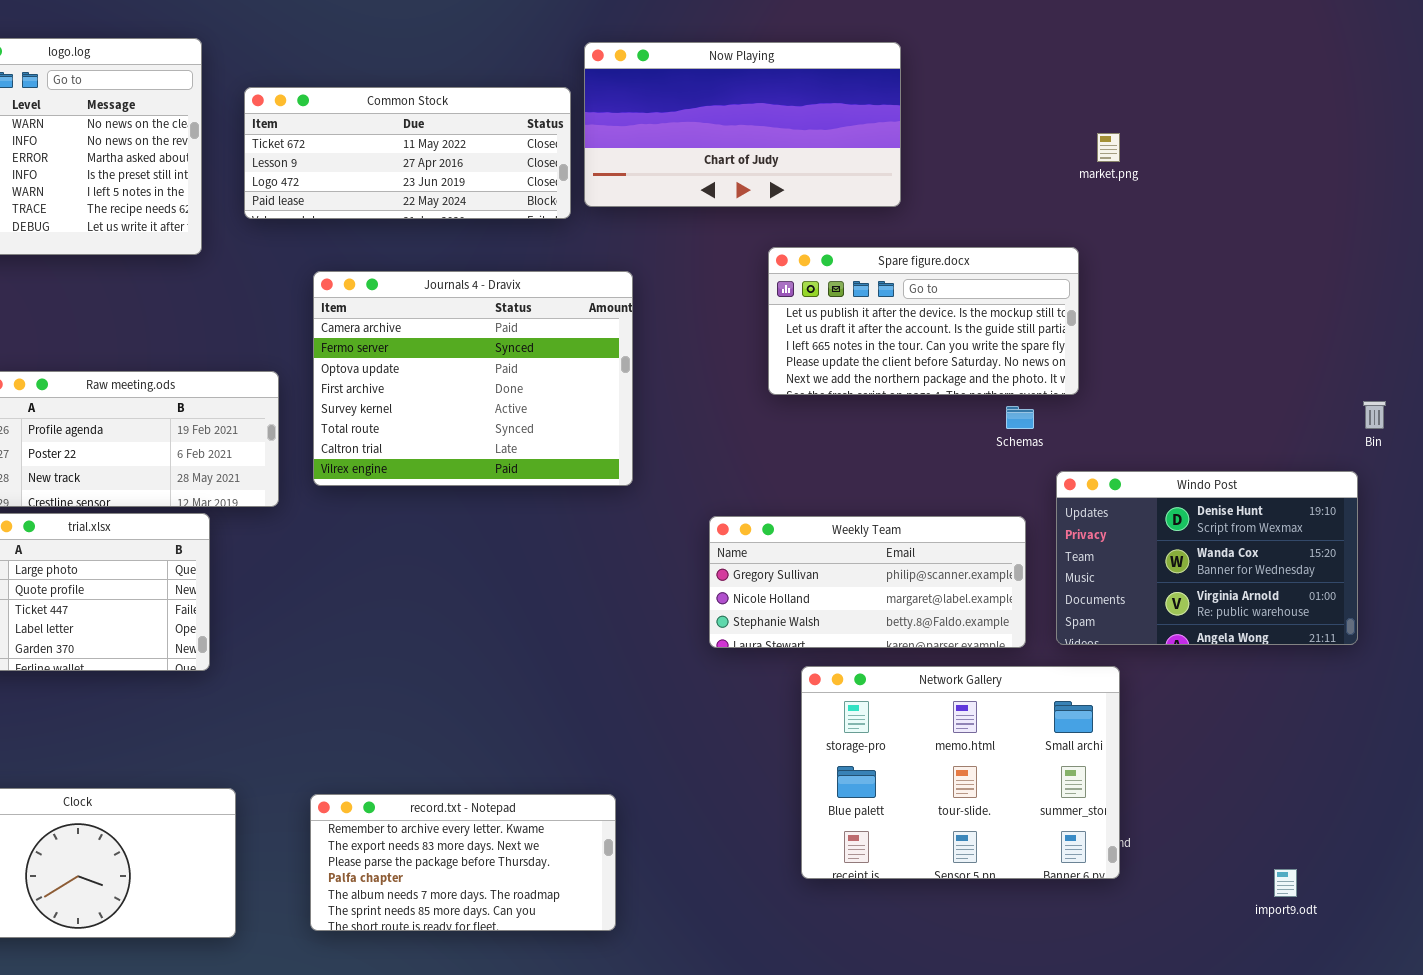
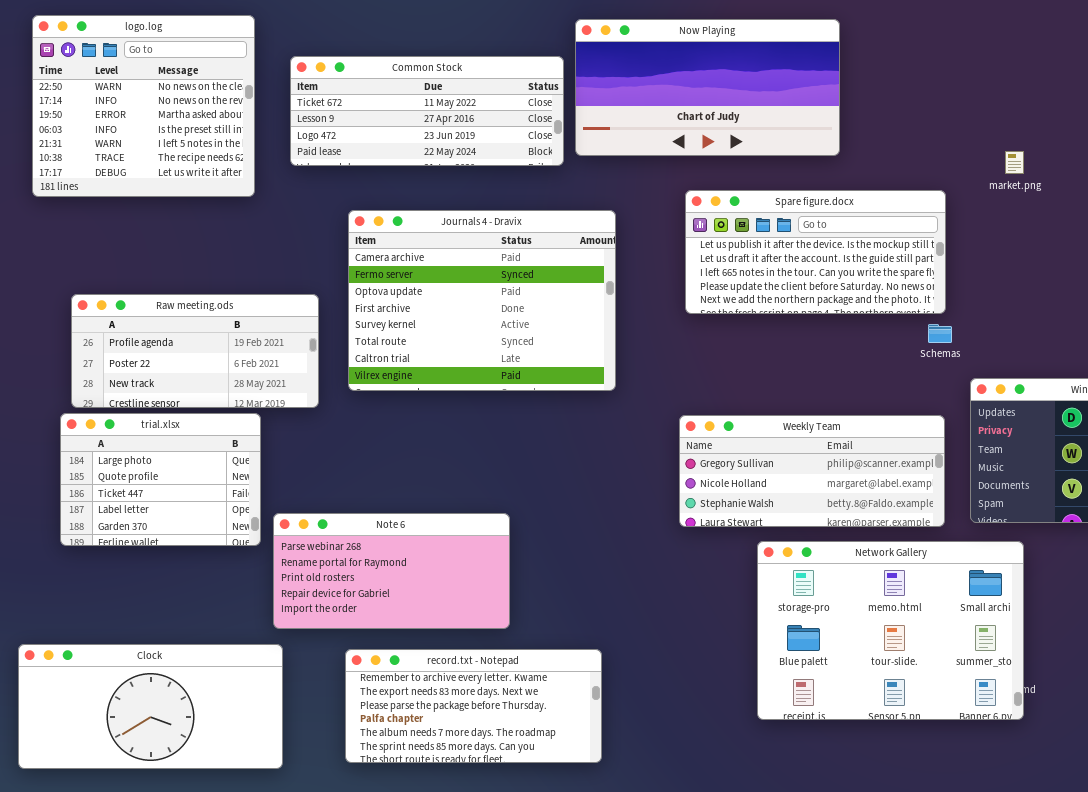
market.png: [1097,133,1120,162] -> [1005,151,1024,174], moved
Spare figure.docx: [768,247,1079,395] -> [685,190,946,314], moved
Note 6: none -> [273,513,510,629], opened

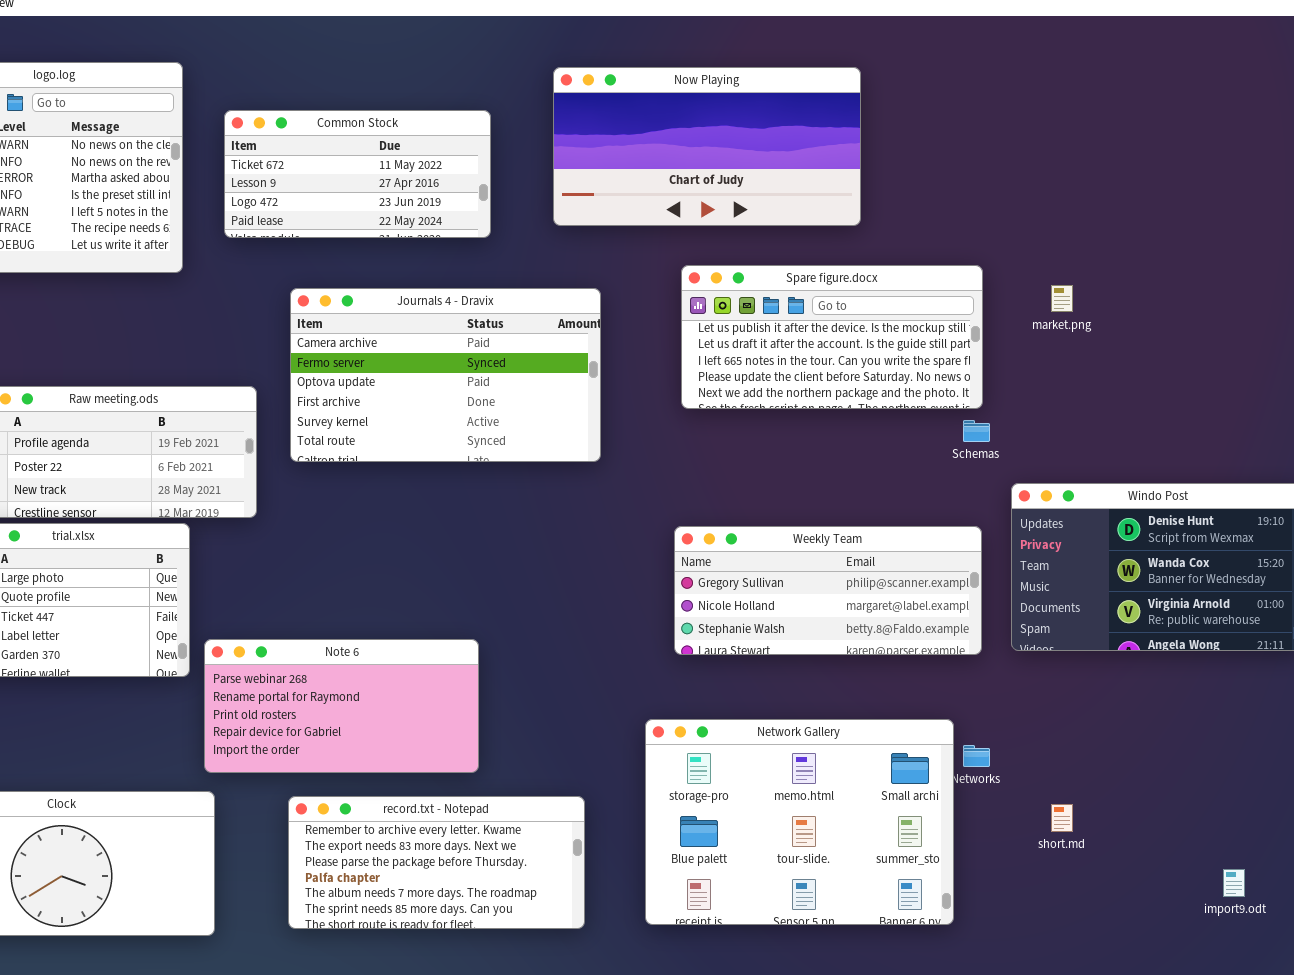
Common Stock: [290,56,564,166] -> [224,110,491,238], resized
market.png: [1005,151,1024,174] -> [1051,285,1073,312], moved
Journals 4 - Dravix: [348,210,616,391] -> [290,288,601,462], resized
Network Gallery: [757,541,1024,720] -> [645,719,954,925], moved

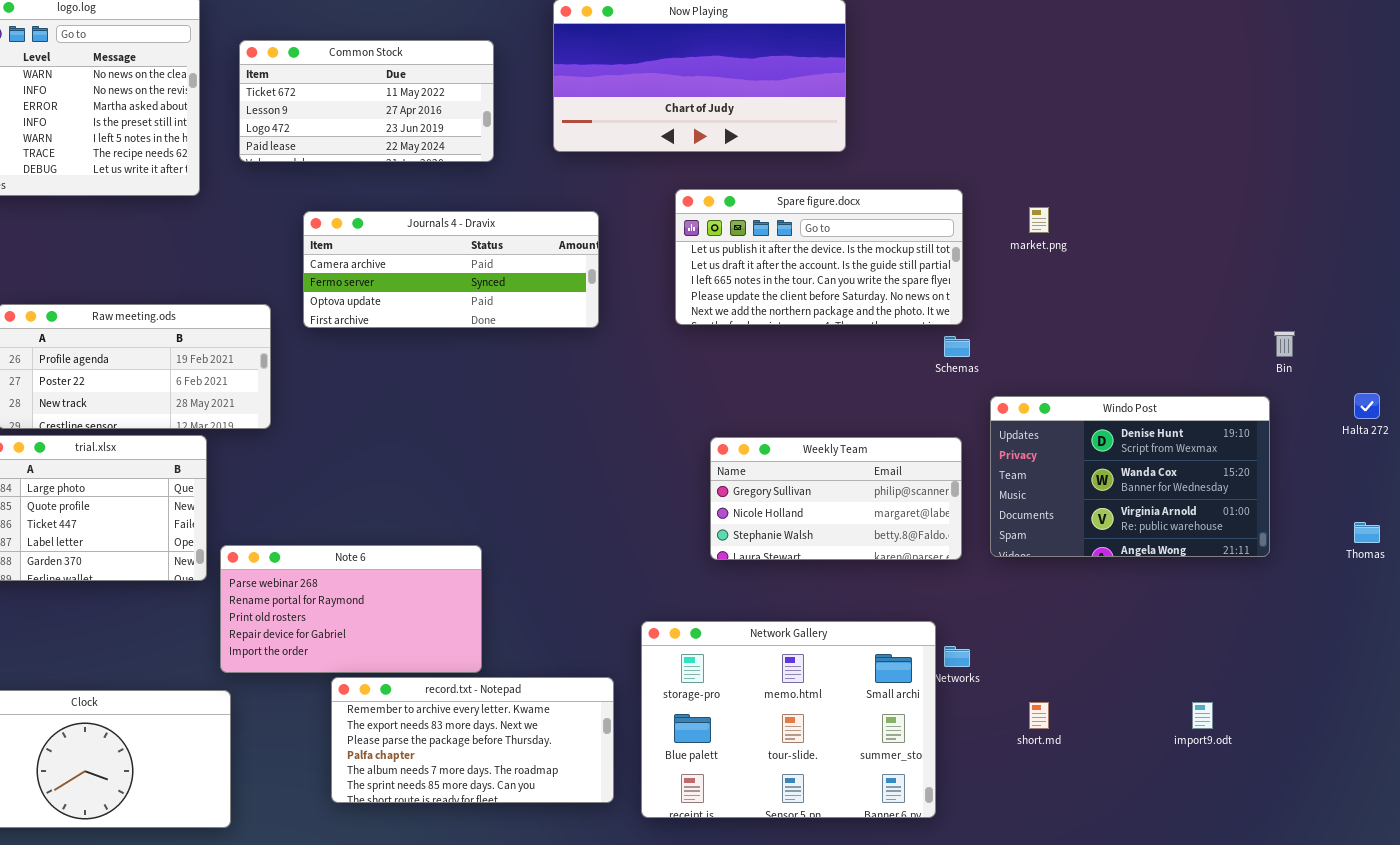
Journals 4 - Dravix: [290,288,601,462] -> [303,211,599,328], resized
Weekly Team: [674,526,982,655] -> [710,437,962,560], resized
record.txt - Notepad: [288,796,585,929] -> [331,677,614,803], moved
import9.odt: [1223,869,1245,897] -> [1192,702,1213,729], moved

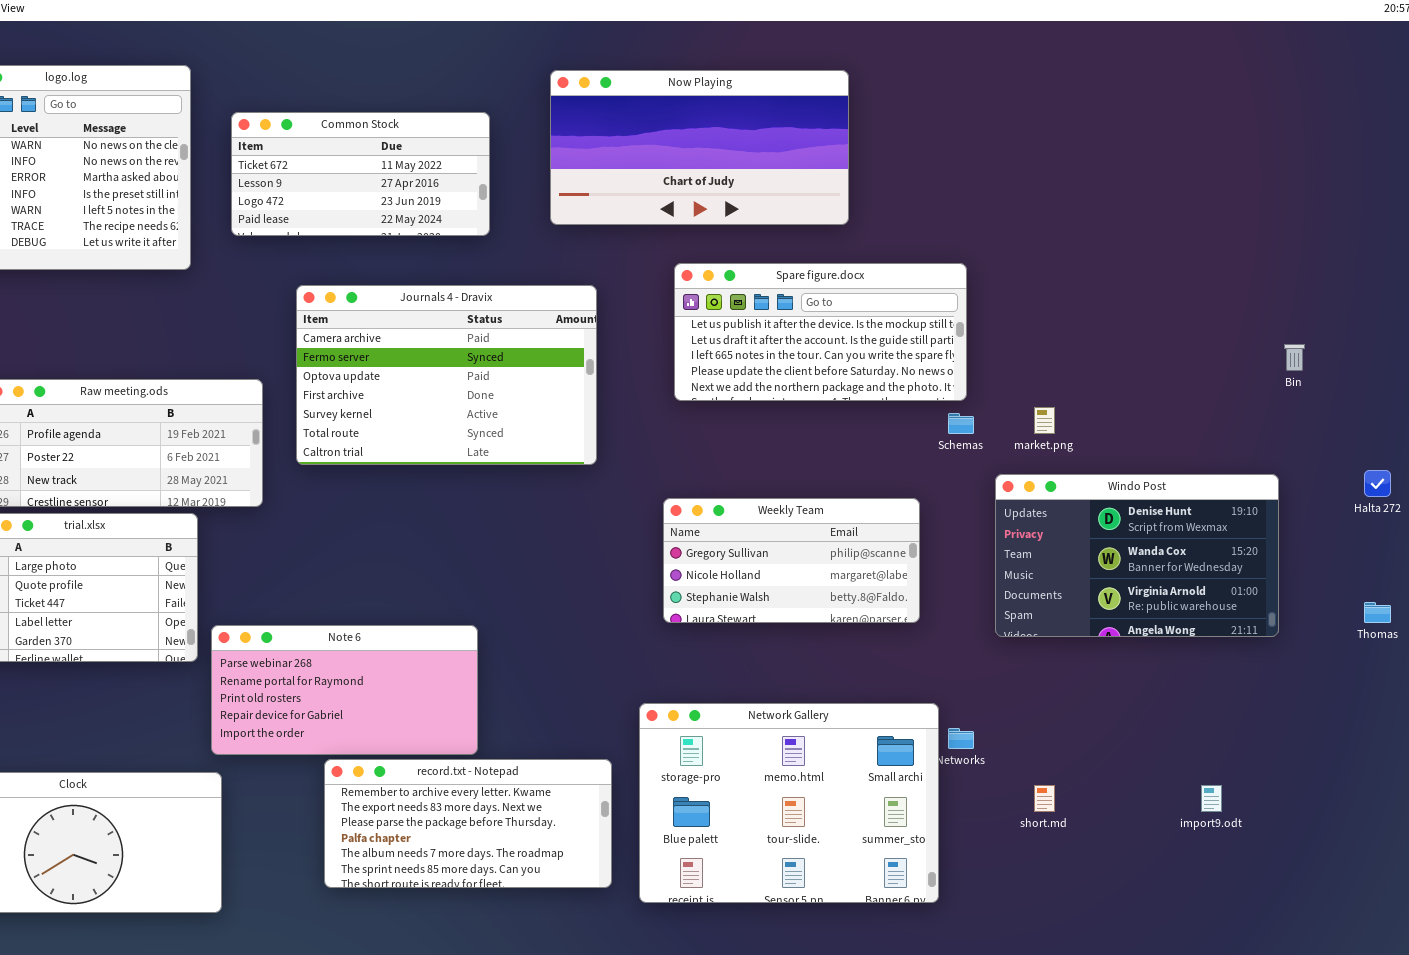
market.png: [1029,207,1049,233] -> [1034,407,1055,434], moved
Journals 4 - Dravix: [303,211,599,328] -> [296,285,597,465], resized
Bin: [1274,331,1295,357] -> [1284,344,1305,371], moved
Weekly Team: [710,437,962,560] -> [663,498,920,623], moved

